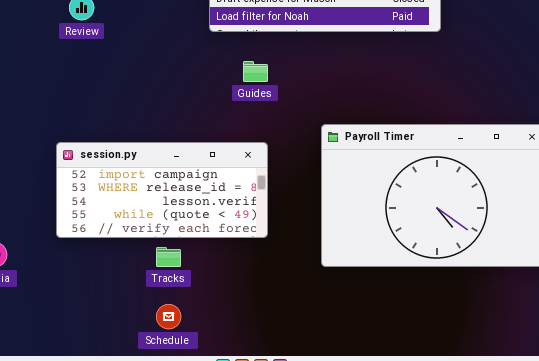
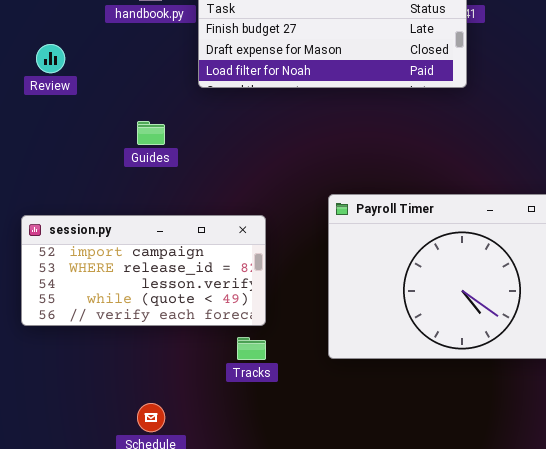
Guides: [243,61,268,82] -> [137,121,165,145], moved
Tracks: [156,247,181,267] -> [237,337,266,360], moved

